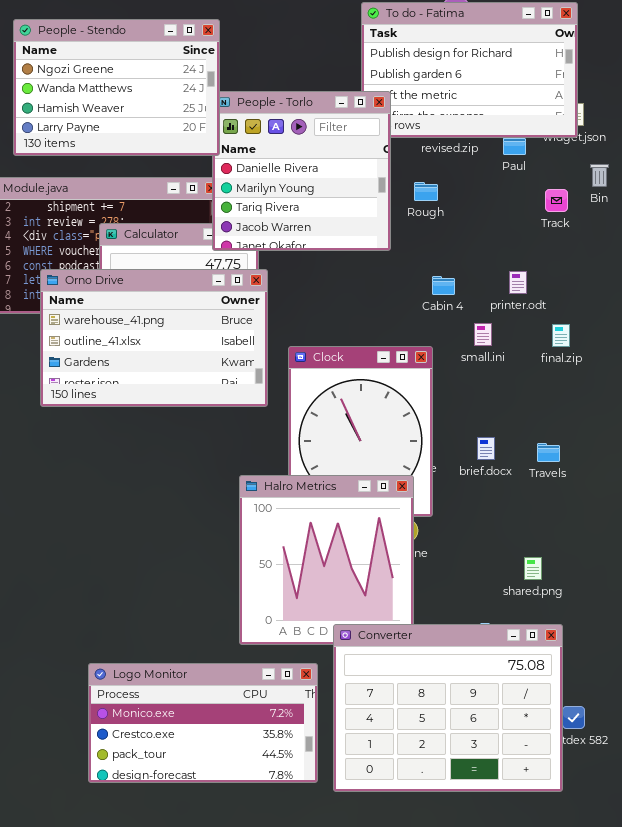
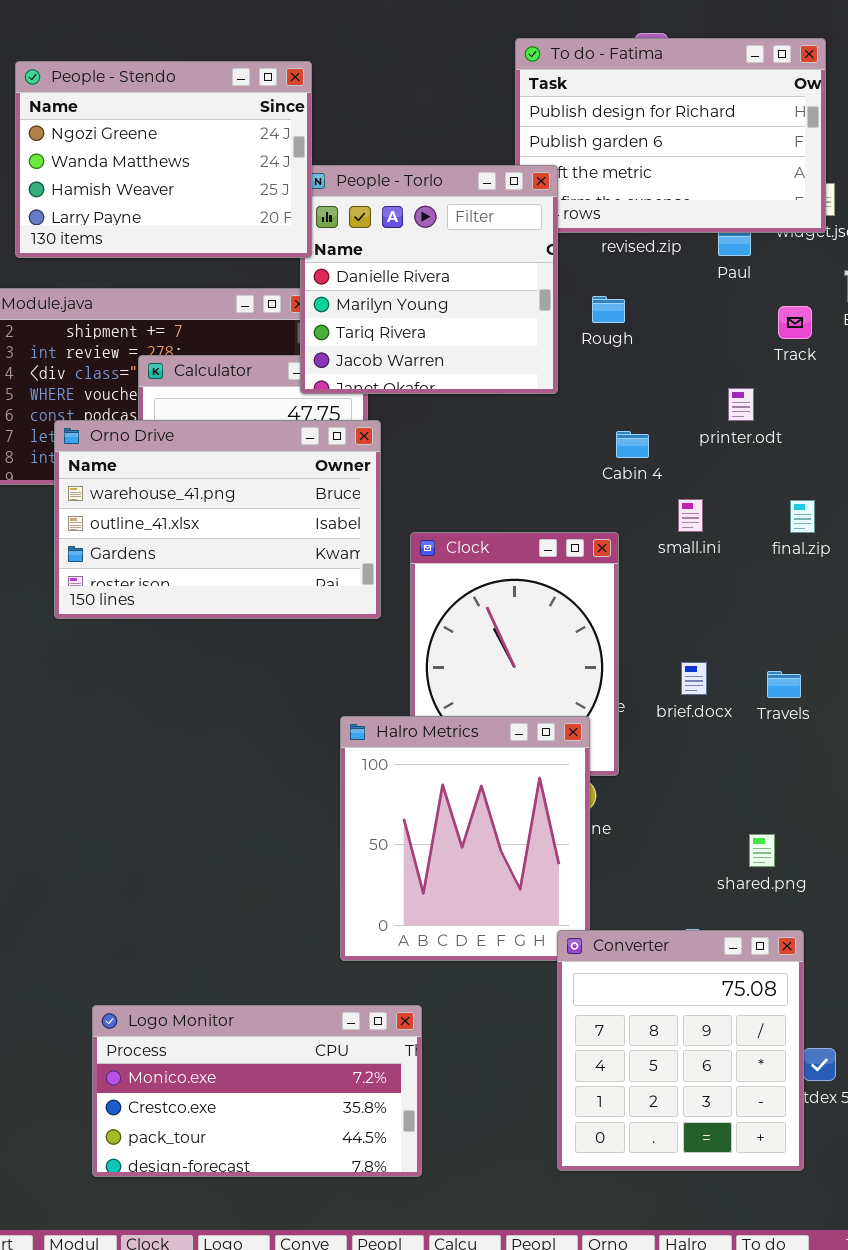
printer.odt: [509,271,527,294] -> [728,388,754,421], moved
Converter: [333,624,563,792] -> [557,930,804,1171], resized
Logo Monitor: [88,663,318,783] -> [92,1005,422,1177], moved

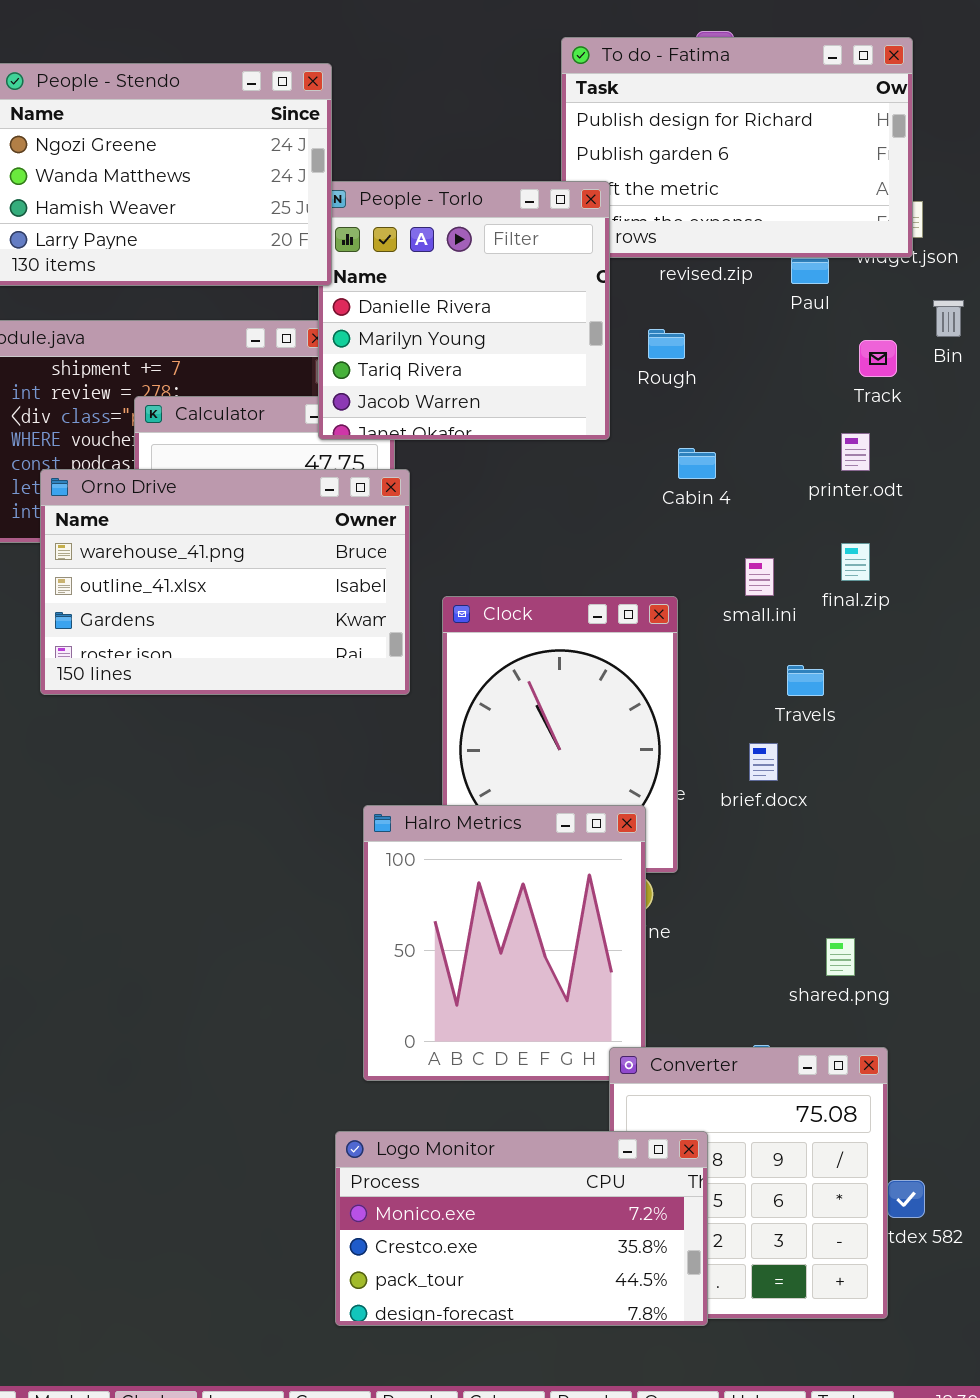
printer.odt: [728,388,754,421] -> [841,433,870,471], moved
Cabin 4: [616,431,649,458] -> [678,448,716,479], moved
final.zip: [790,500,815,533] -> [841,543,870,581], moved
Travels: [767,671,801,698] -> [787,665,824,696], moved
Logo Monitor: [92,1005,422,1177] -> [335,1131,708,1326], moved

